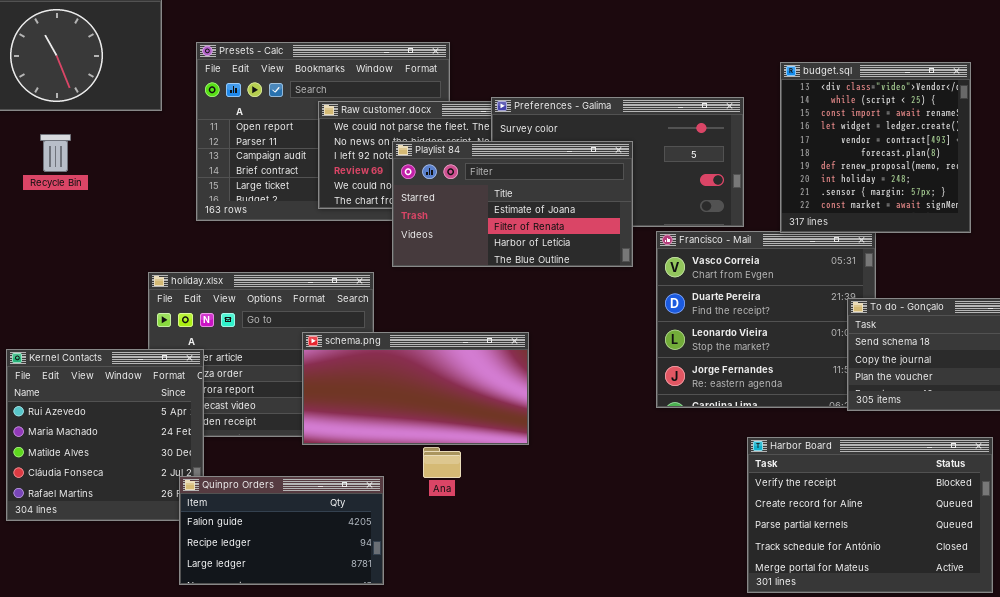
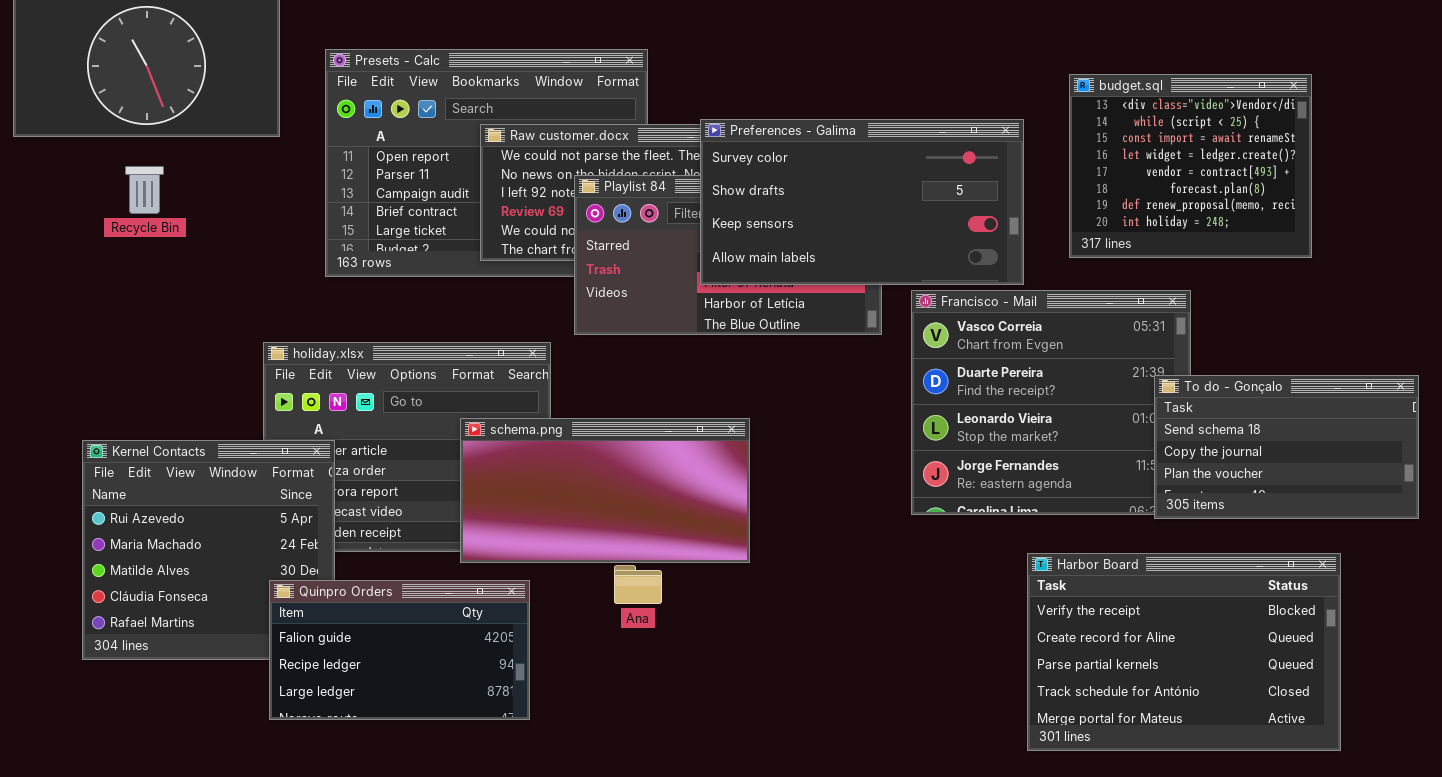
budget.sql: [780,62,971,233] -> [1069,74,1312,258], resized
Preferences - Galima: [491,97,744,227] -> [700,119,1024,285], raised
Quinpro Orders: [179,476,384,585] -> [269,580,530,720], moved

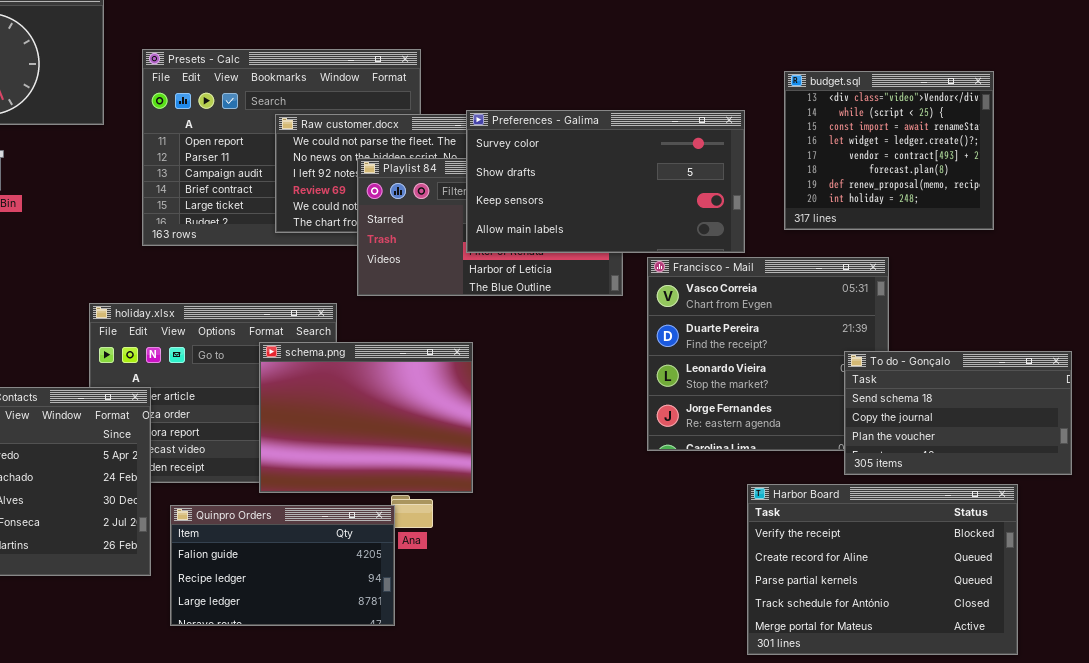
To do - Gonçalo: [1154,375,1419,519] -> [844,351,1072,475], moved
schema.png: [460,418,750,563] -> [259,342,473,493], resized
Quinpro Orders: [269,580,530,720] -> [170,505,395,626], moved

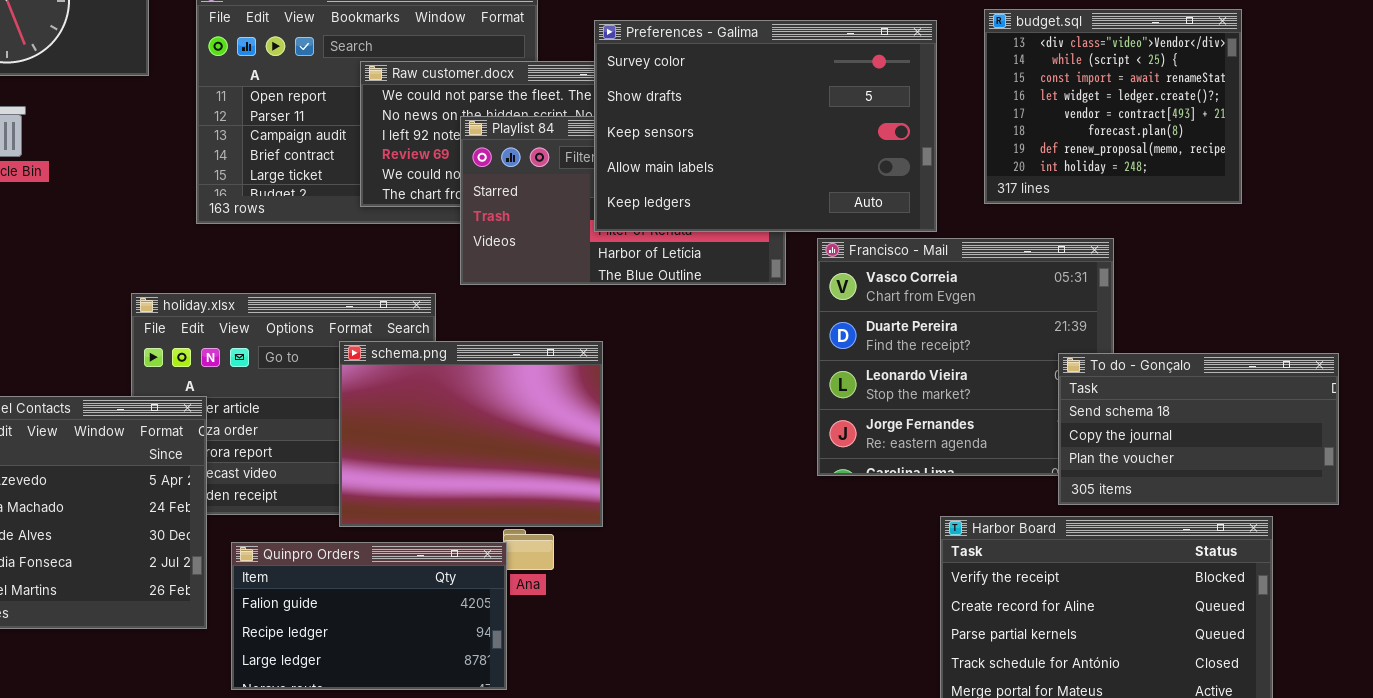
Preferences - Galima: [466,110,745,253] -> [594,20,937,232], resized

